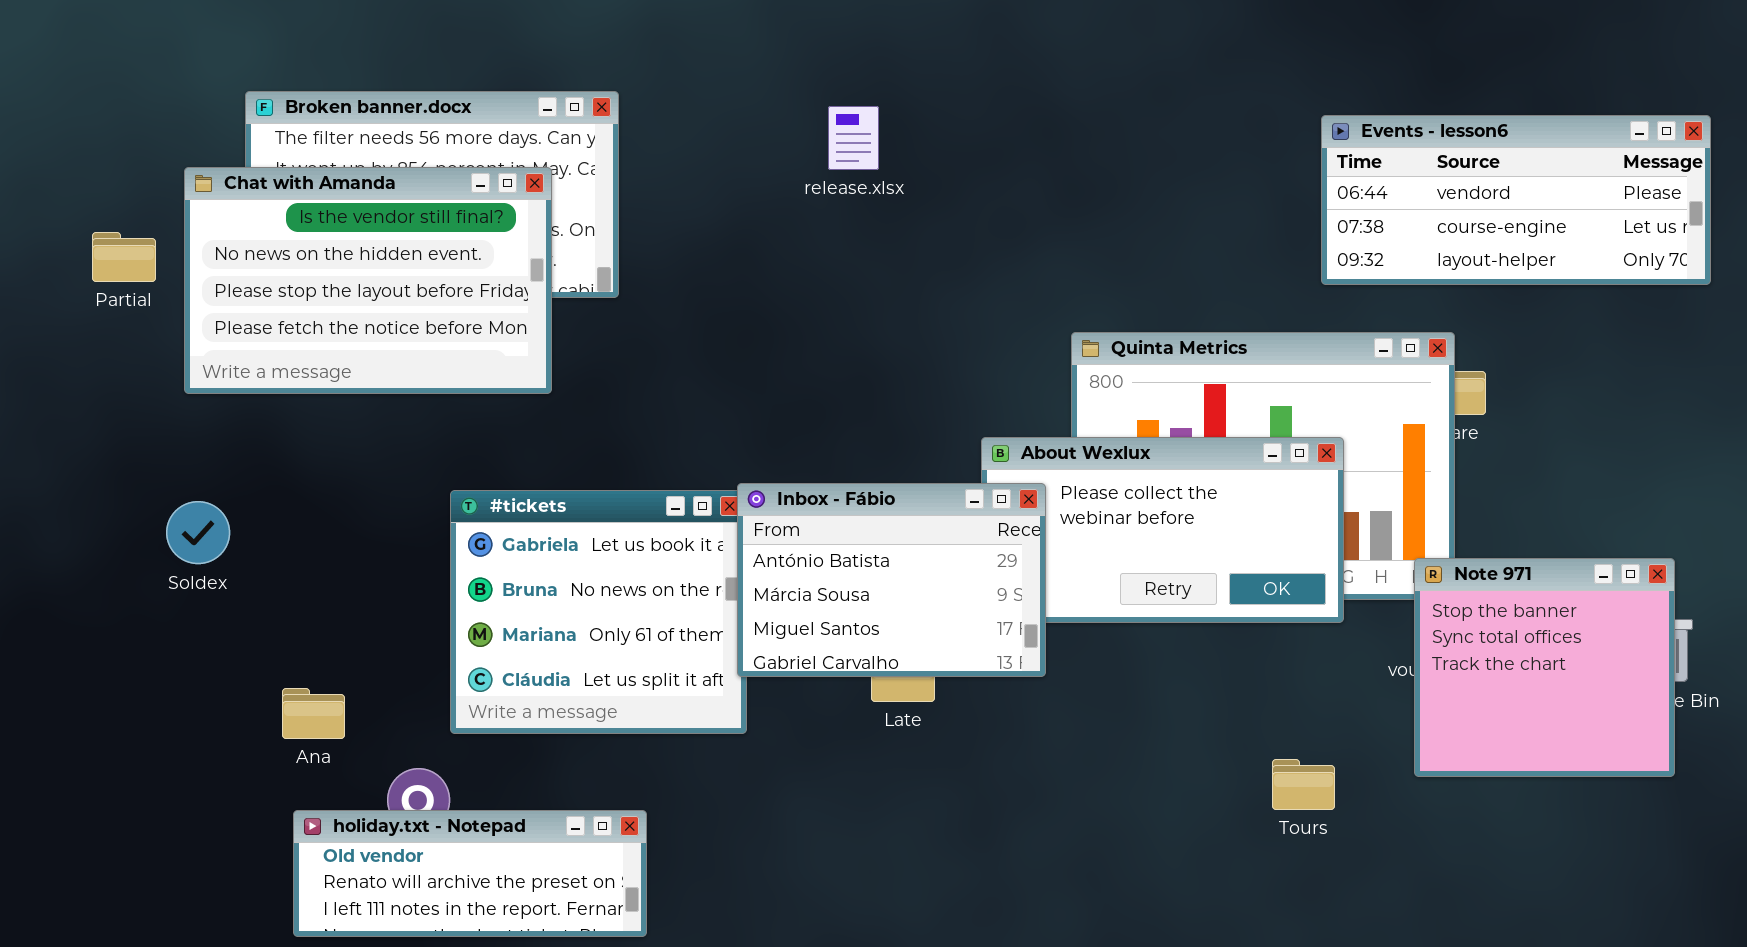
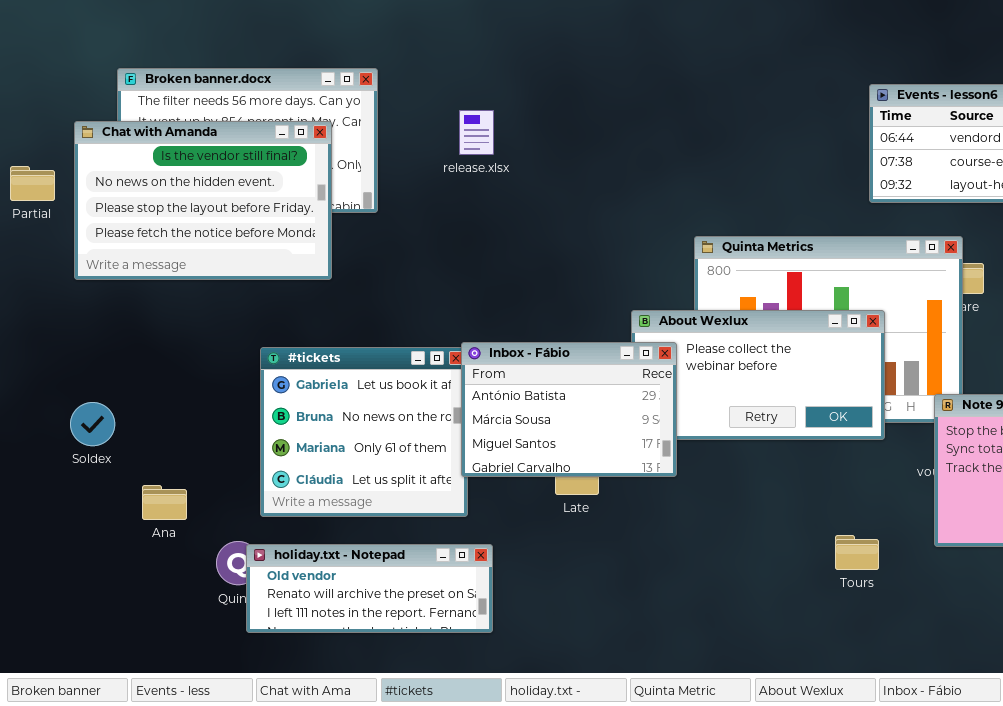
release.xlsx: [828,106,879,170] -> [459,110,494,155], moved
Soldex: [166,501,230,564] -> [70,402,115,446], moved
holiday.txt - Notepad: [293,810,647,937] -> [246,544,493,633], moved

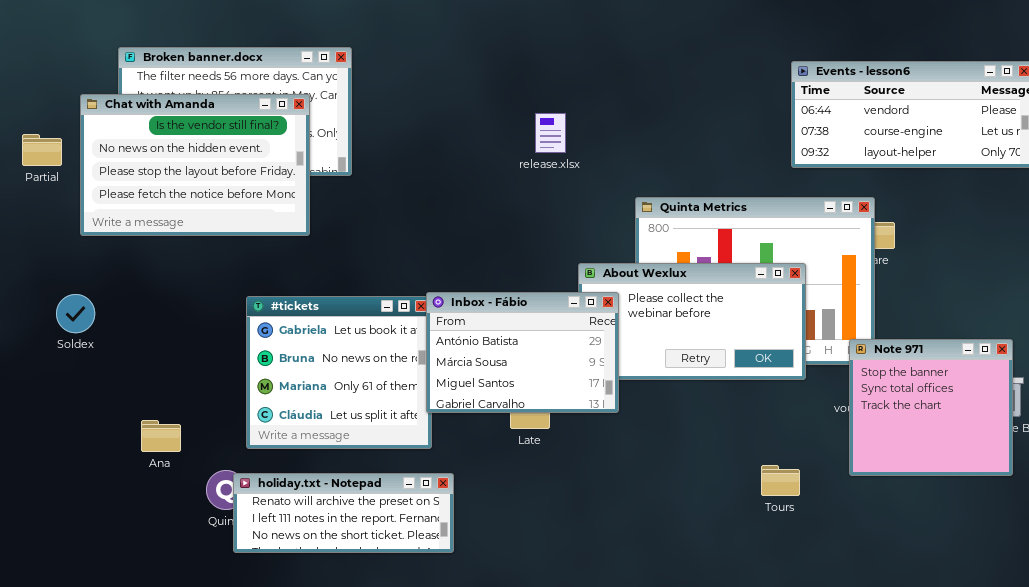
release.xlsx: [459,110,494,155] -> [535,113,566,153], moved
Soldex: [70,402,115,446] -> [56,294,95,333], moved
holiday.txt - Notepad: [246,544,493,633] -> [233,473,454,553], scrolled down 1 row

